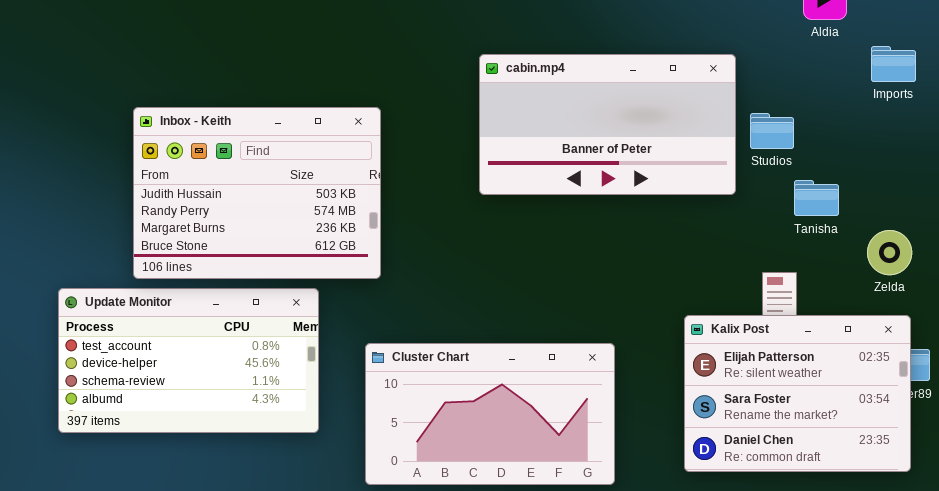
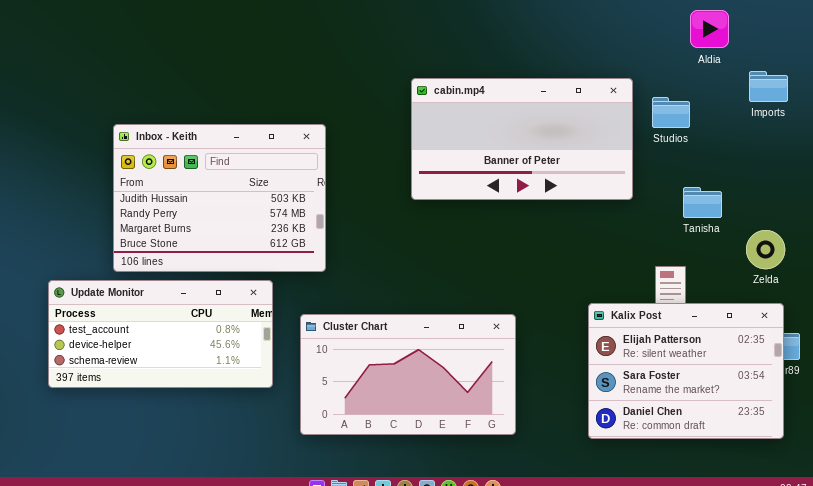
Studios: [750,113,794,149] -> [652,97,690,128], moved
Update Monitor: [58,288,319,433] -> [48,280,273,388], resized
Cluster Chart: [365,343,615,485] -> [300,314,516,435], moved

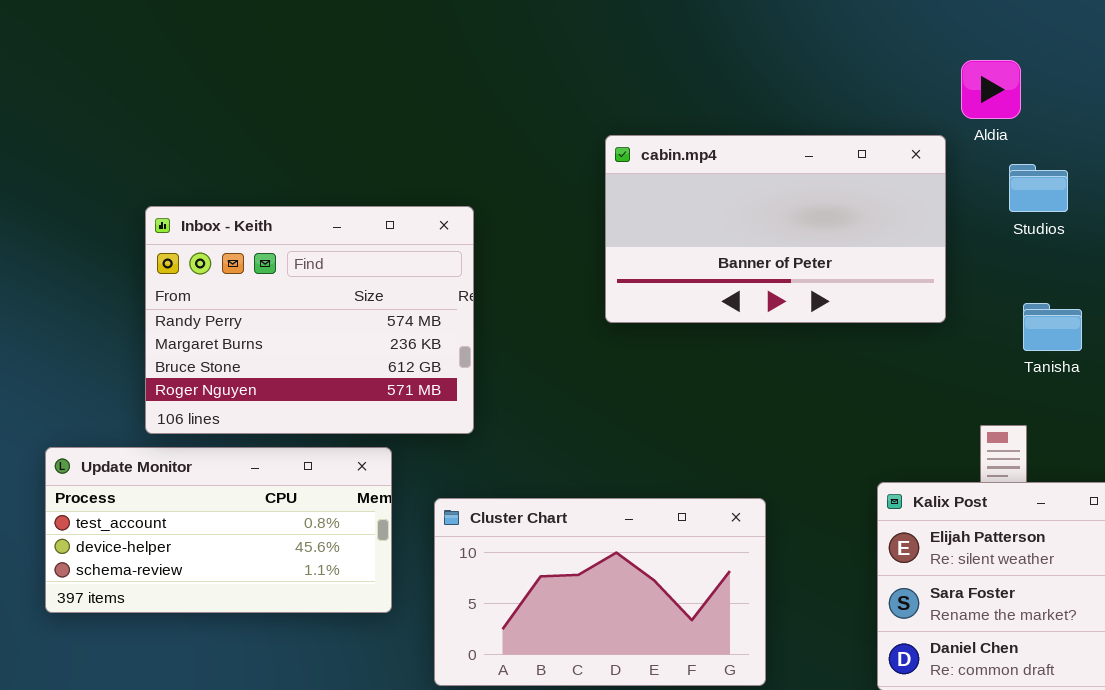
Aldia: [690,10,729,48] -> [961,60,1021,119], moved
Studios: [652,97,690,128] -> [1009,164,1068,212], moved
Inbox - Keith: [113,124,326,272] -> [145,206,474,434], scrolled down 1 row

